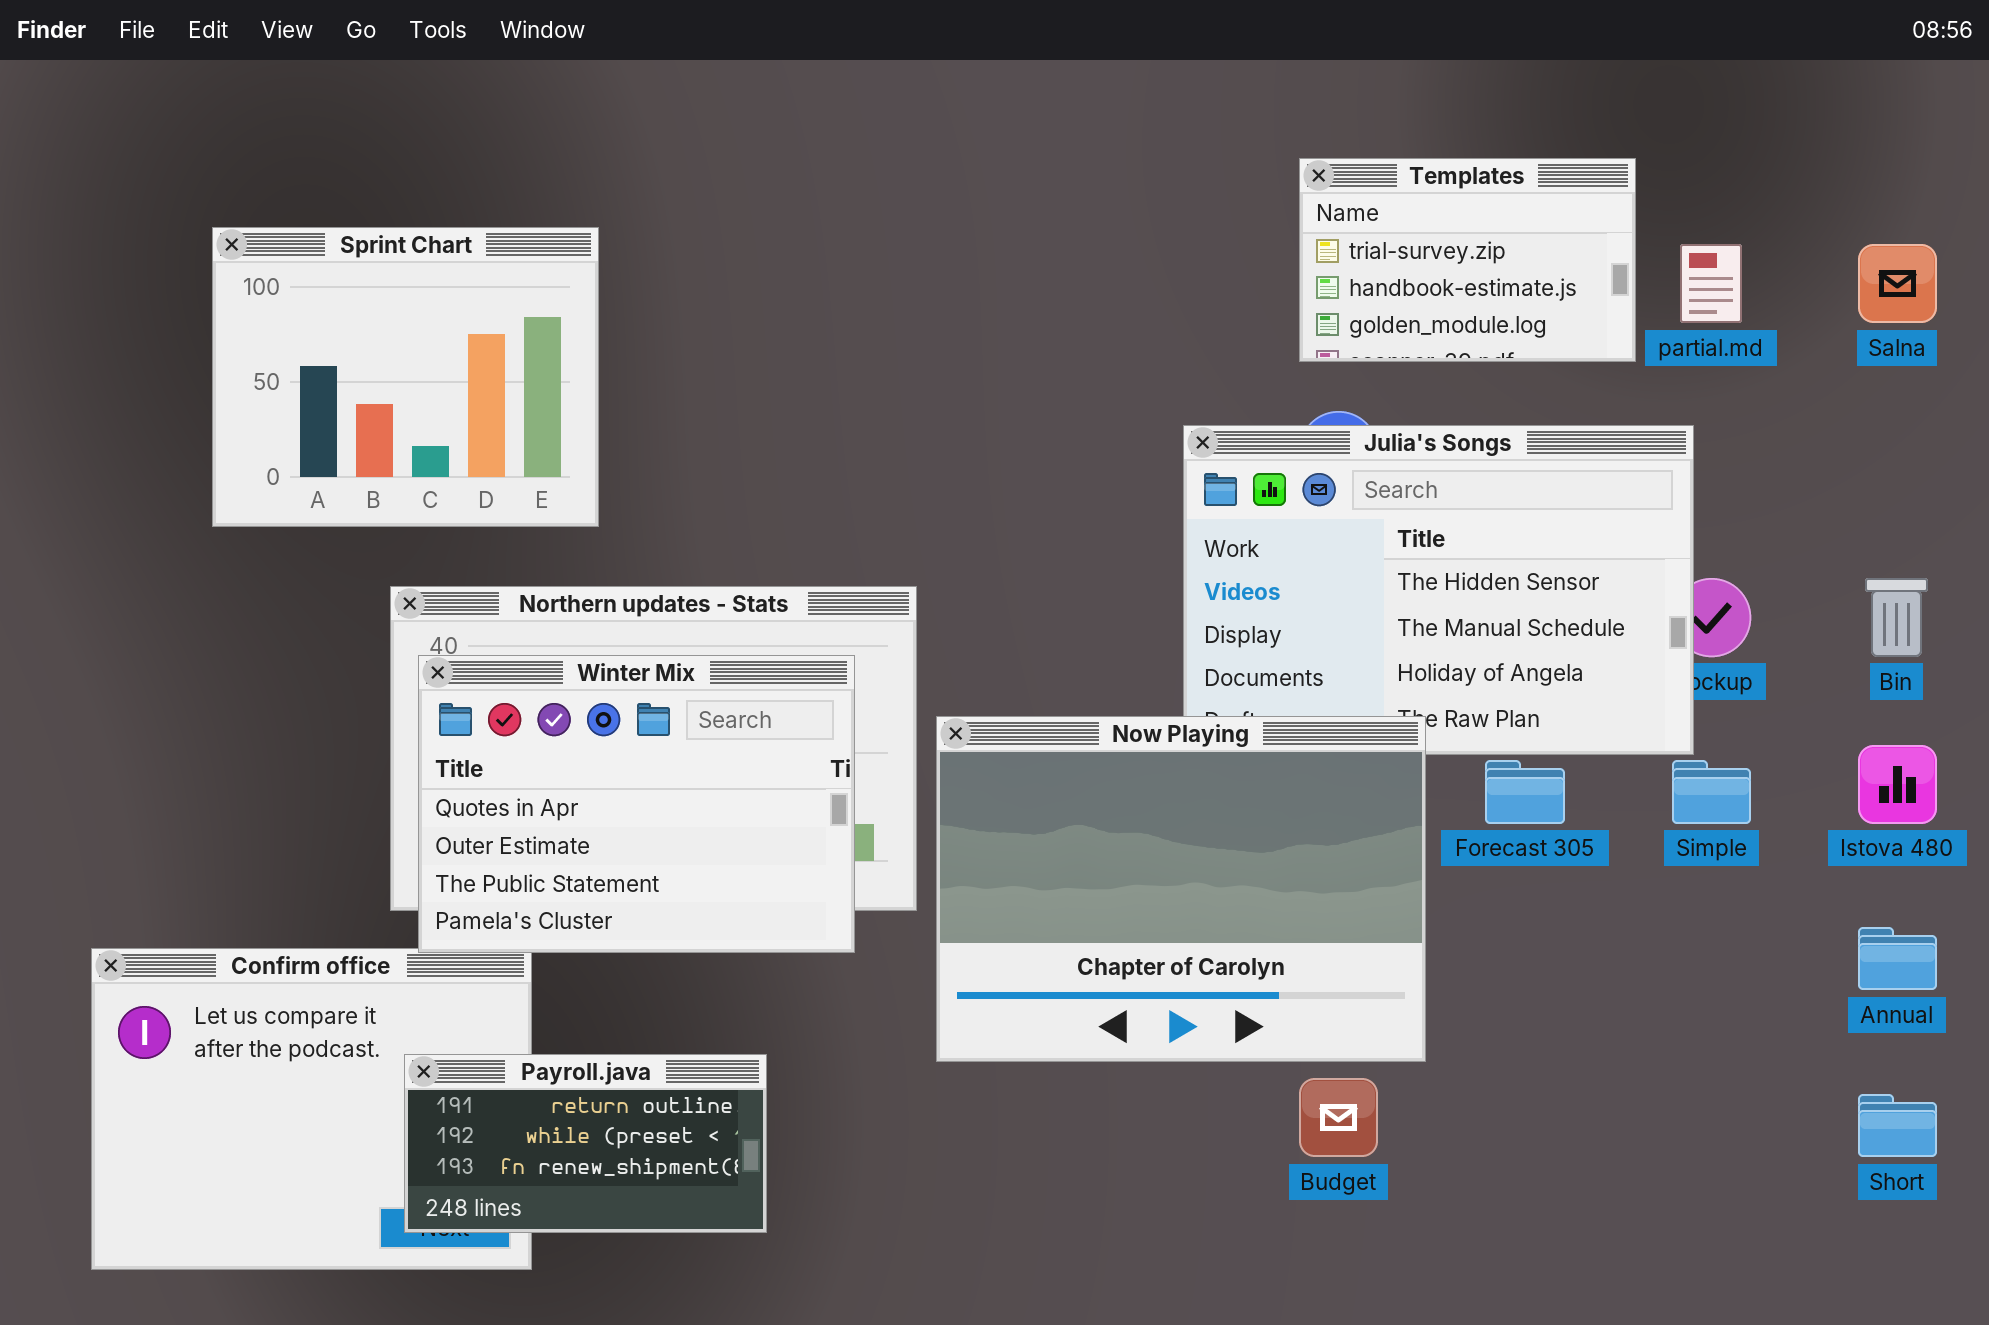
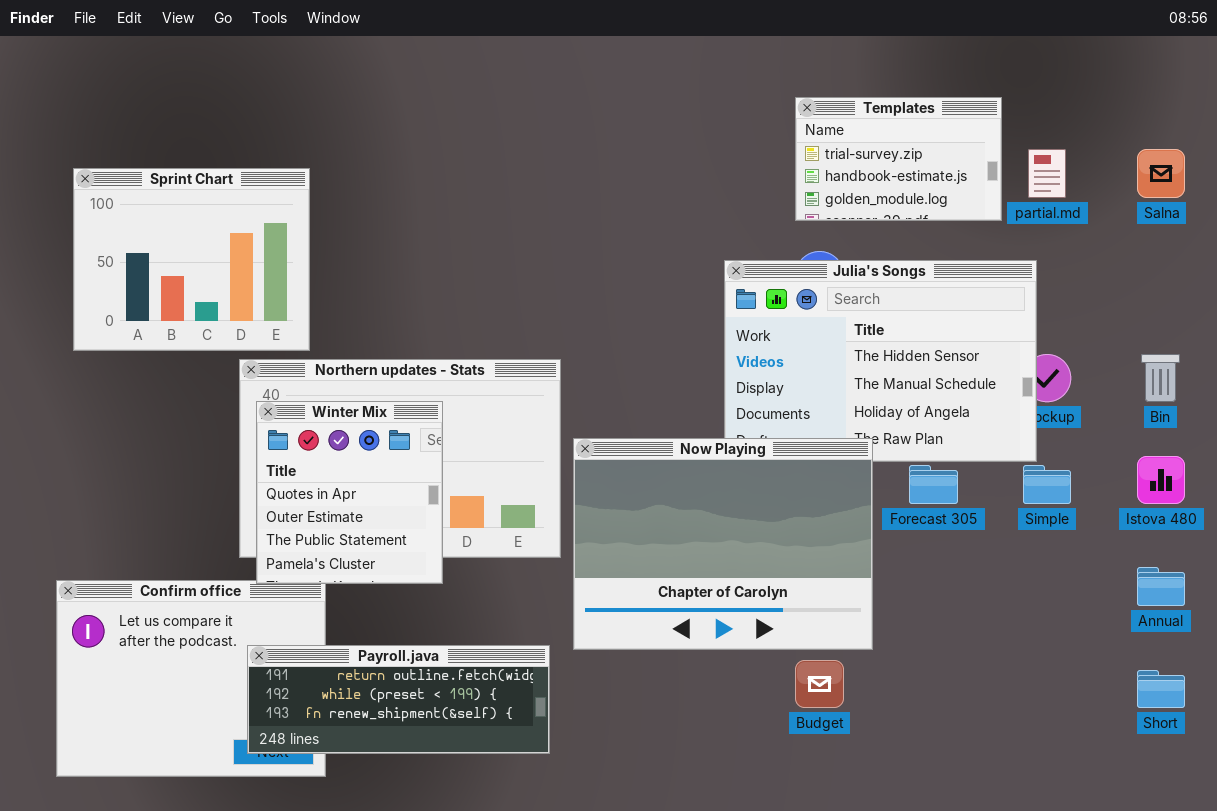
Sprint Chart: [212,227,599,527] -> [73,168,310,351], moved
Winter Mix: [418,655,855,953] -> [256,401,443,584], resized
Payroll.java: [404,1054,767,1233] -> [247,645,550,754], resized

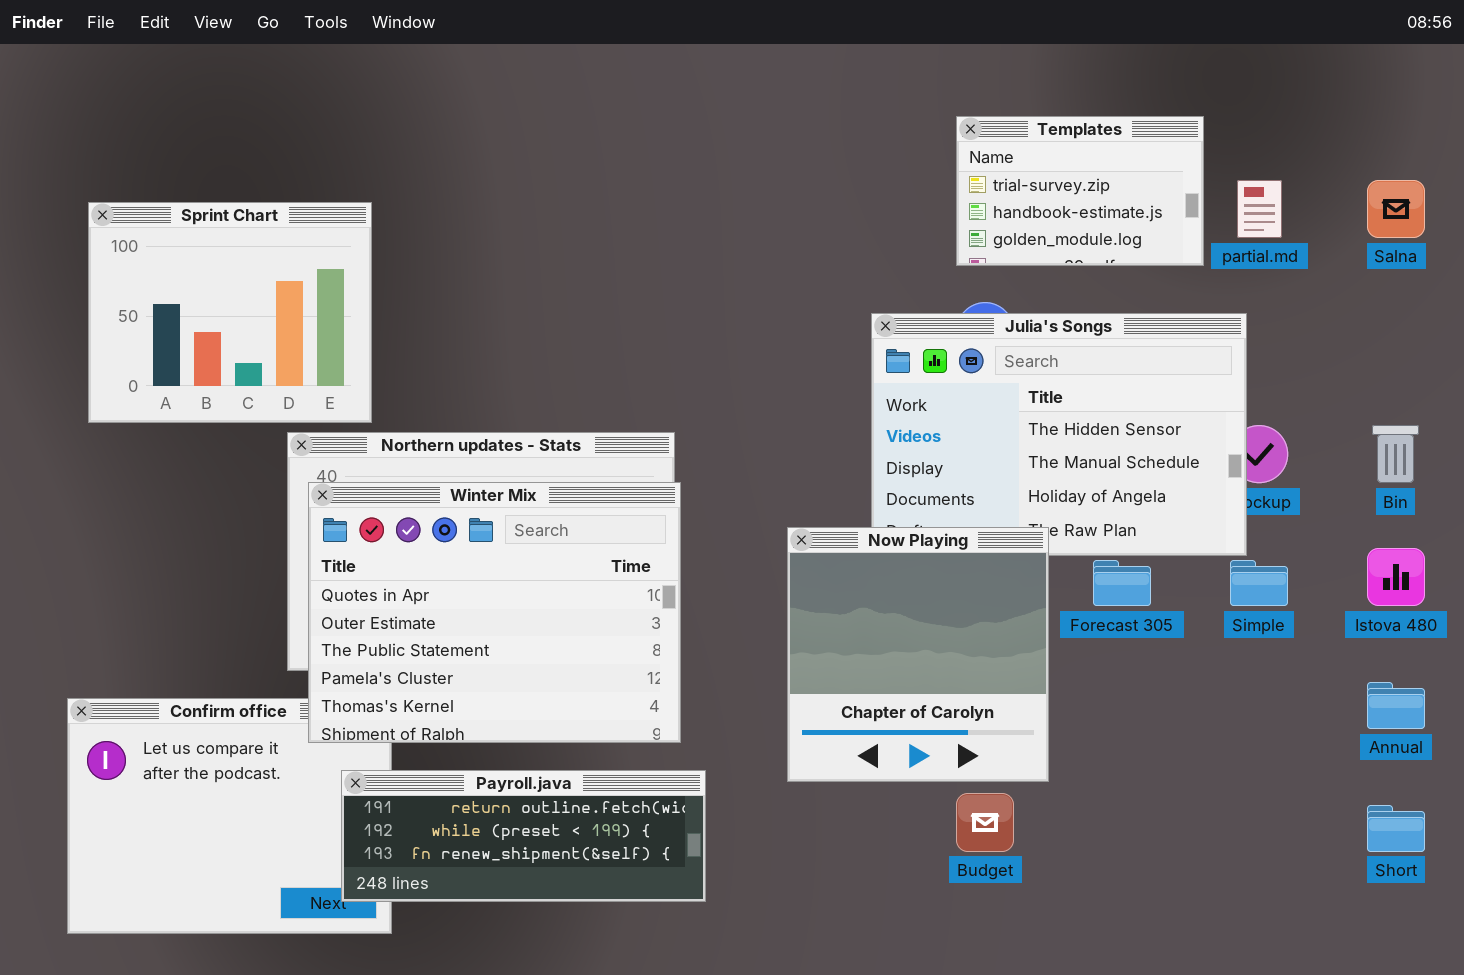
Winter Mix: [256,401,443,584] -> [308,482,681,743], resized
Now Playing: [573,438,873,650] -> [787,527,1049,782], resized
Payroll.java: [247,645,550,754] -> [341,770,706,902], moved

